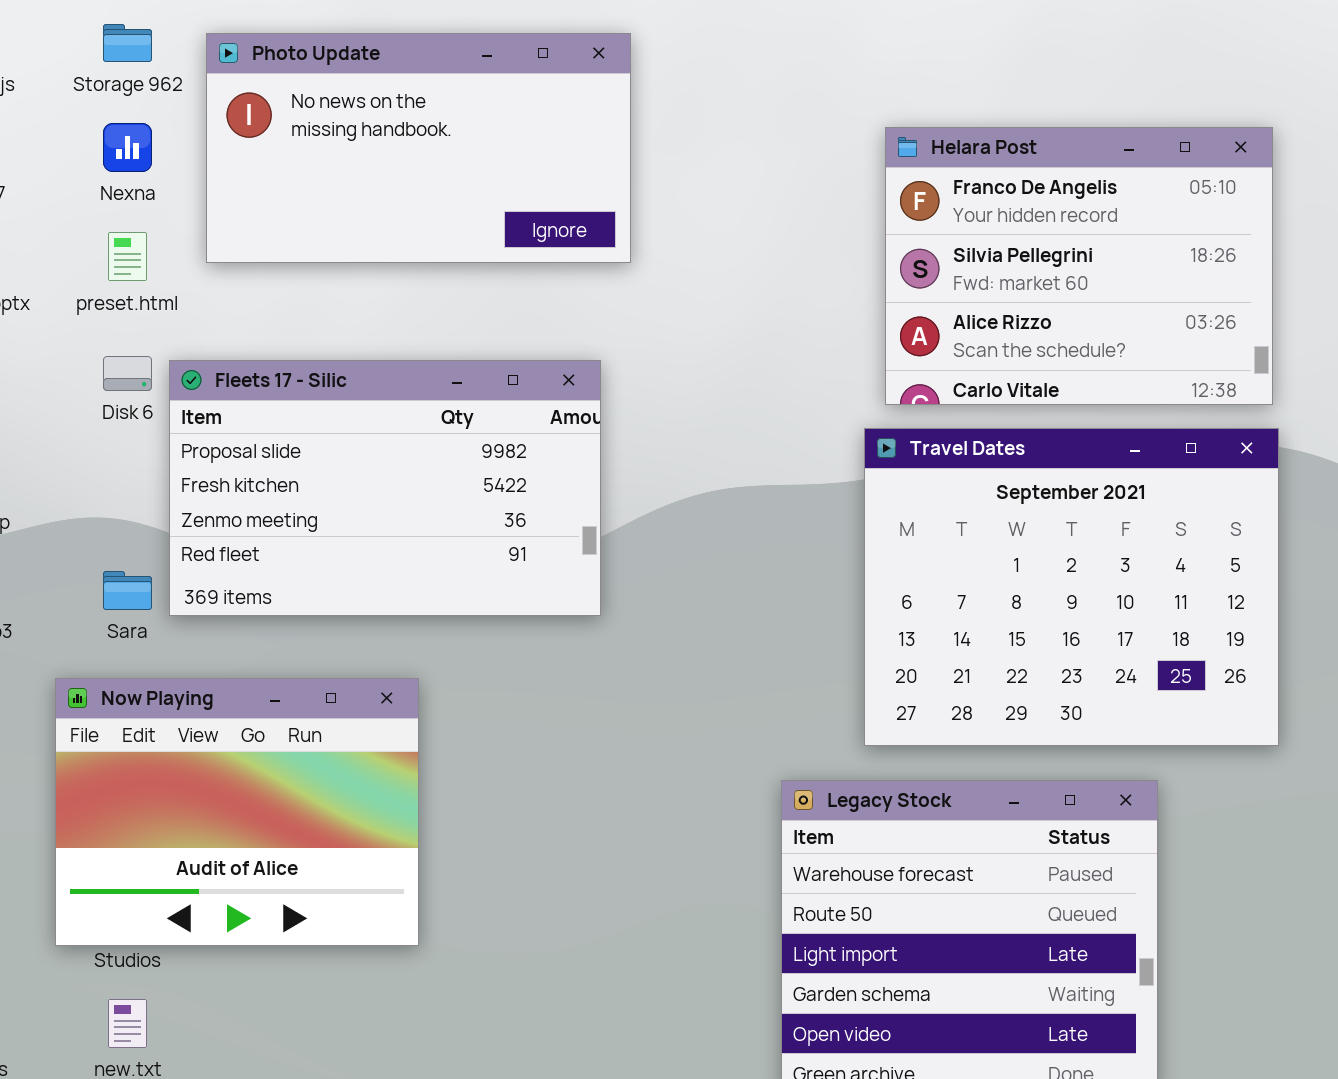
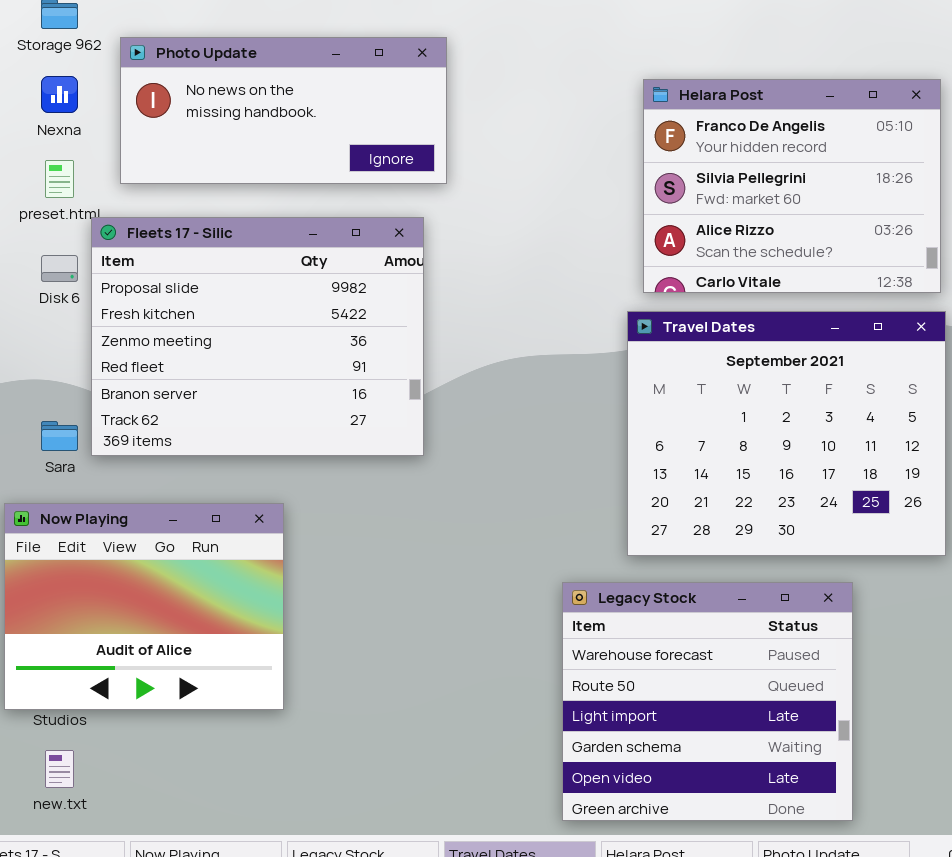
Photo Update: [206,33,631,263] -> [120,37,447,184], resized
Fleets 17 - Silic: [169,360,601,616] -> [91,217,424,456], resized

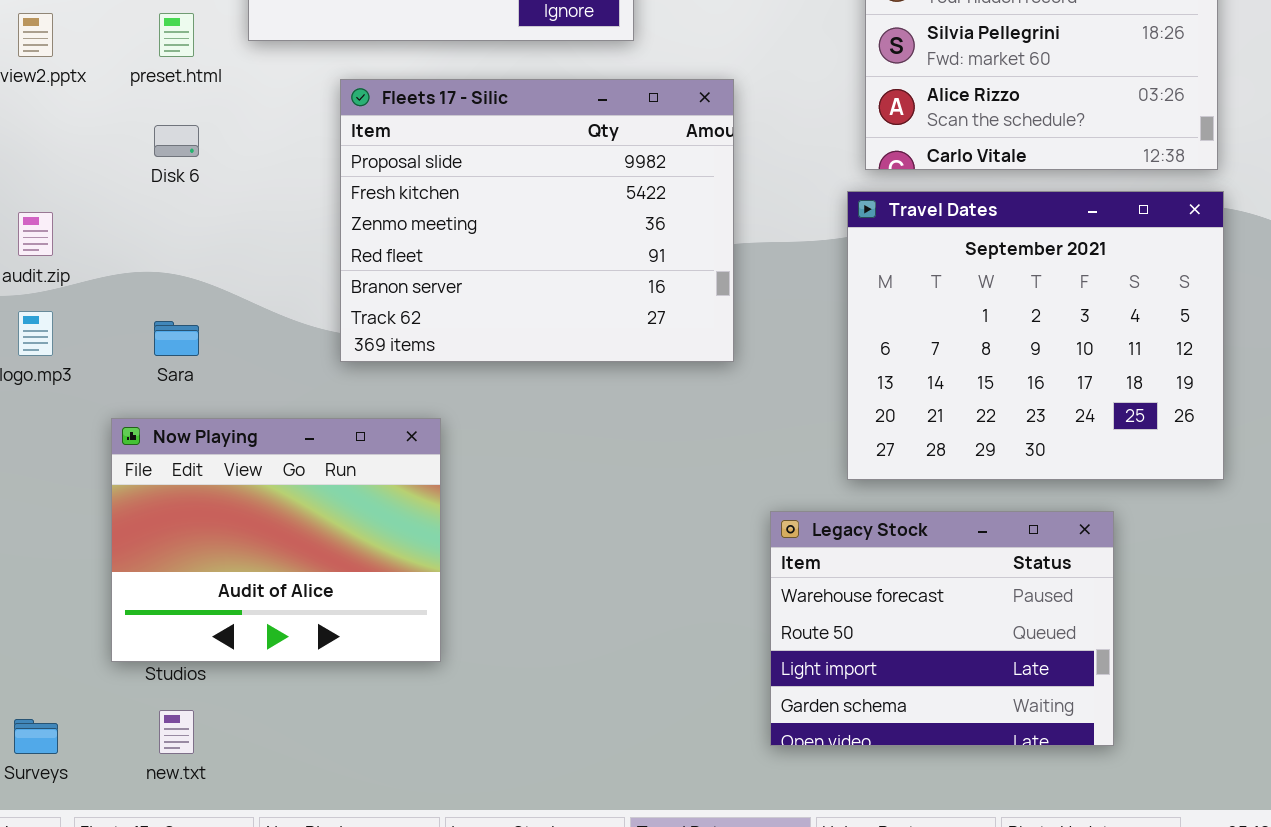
Fleets 17 - Silic: [91,217,424,456] -> [340,79,734,362], moved
Legacy Stock: [562,582,853,821] -> [770,511,1114,746], resized

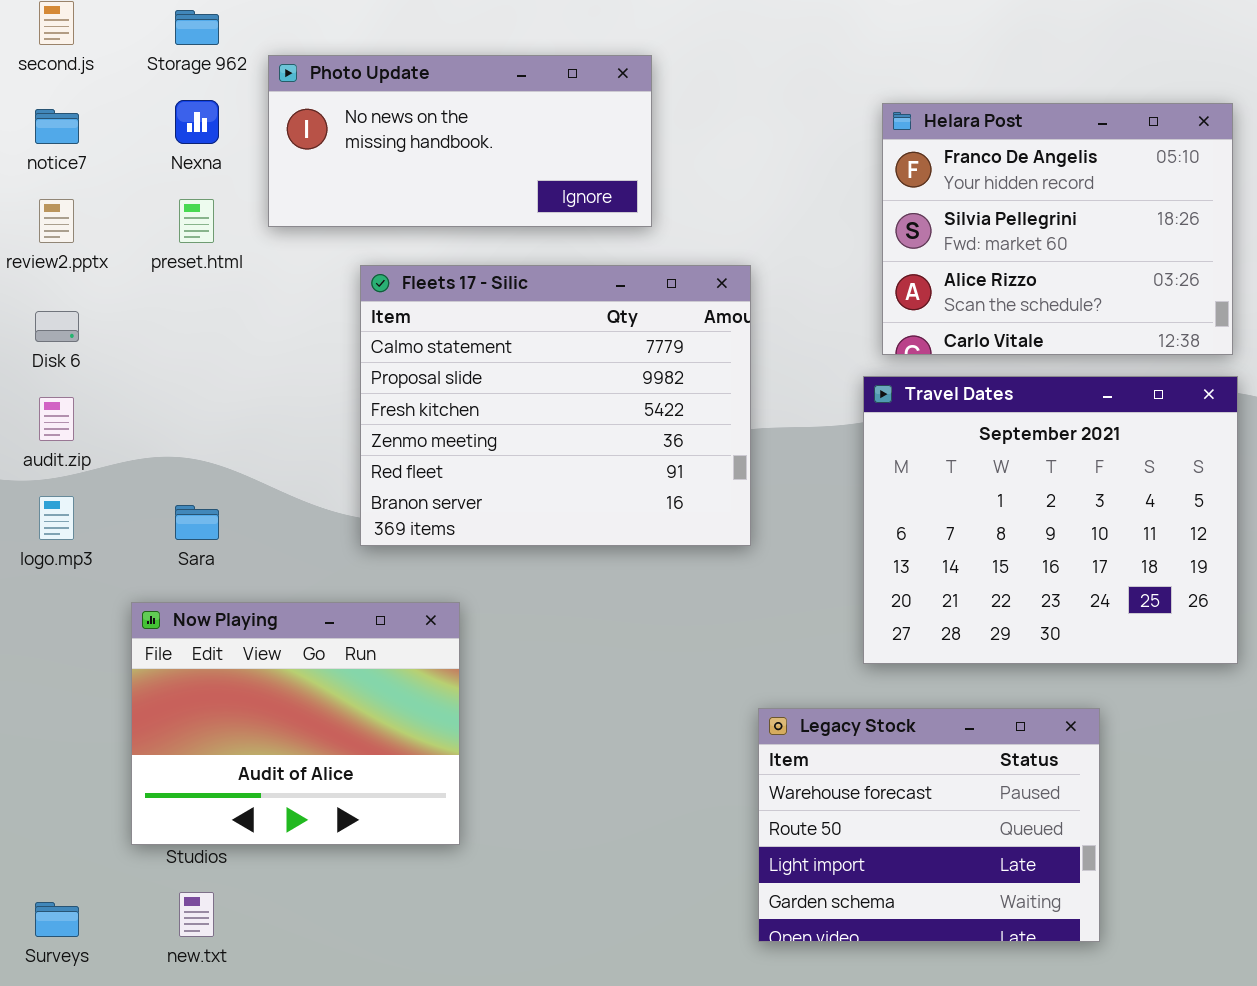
Fleets 17 - Silic: [340,79,734,362] -> [360,265,751,546], scrolled up 1 row
Disk 6: [154,125,199,157] -> [35,311,79,342], moved
Legacy Stock: [770,511,1114,746] -> [758,708,1100,942], moved

